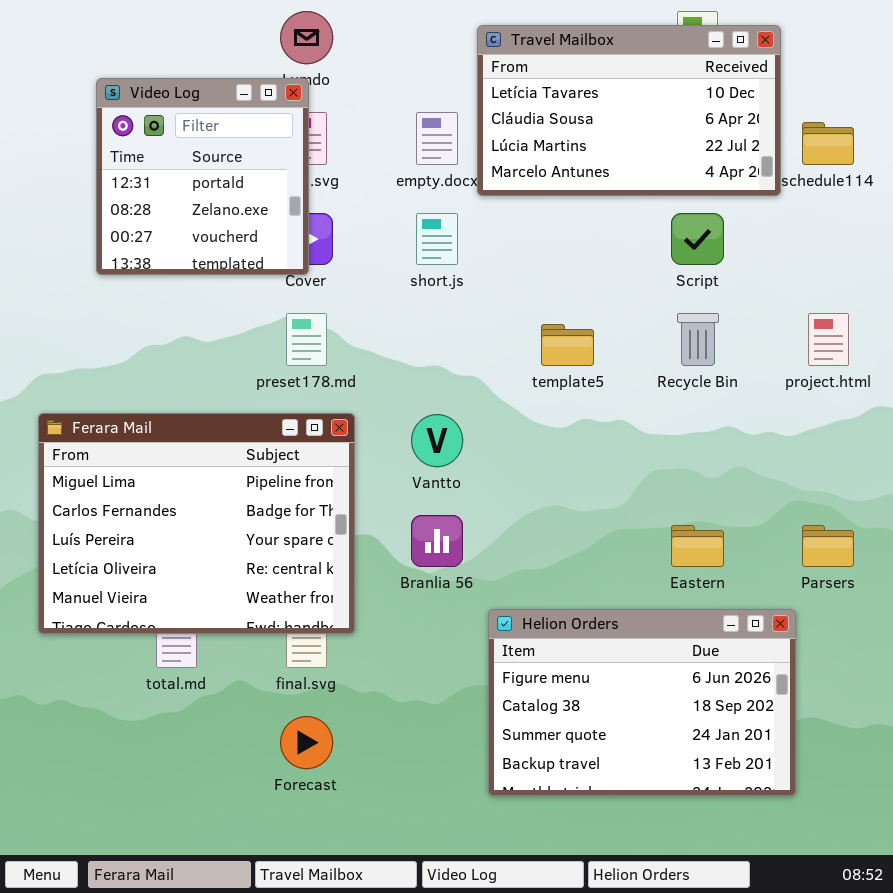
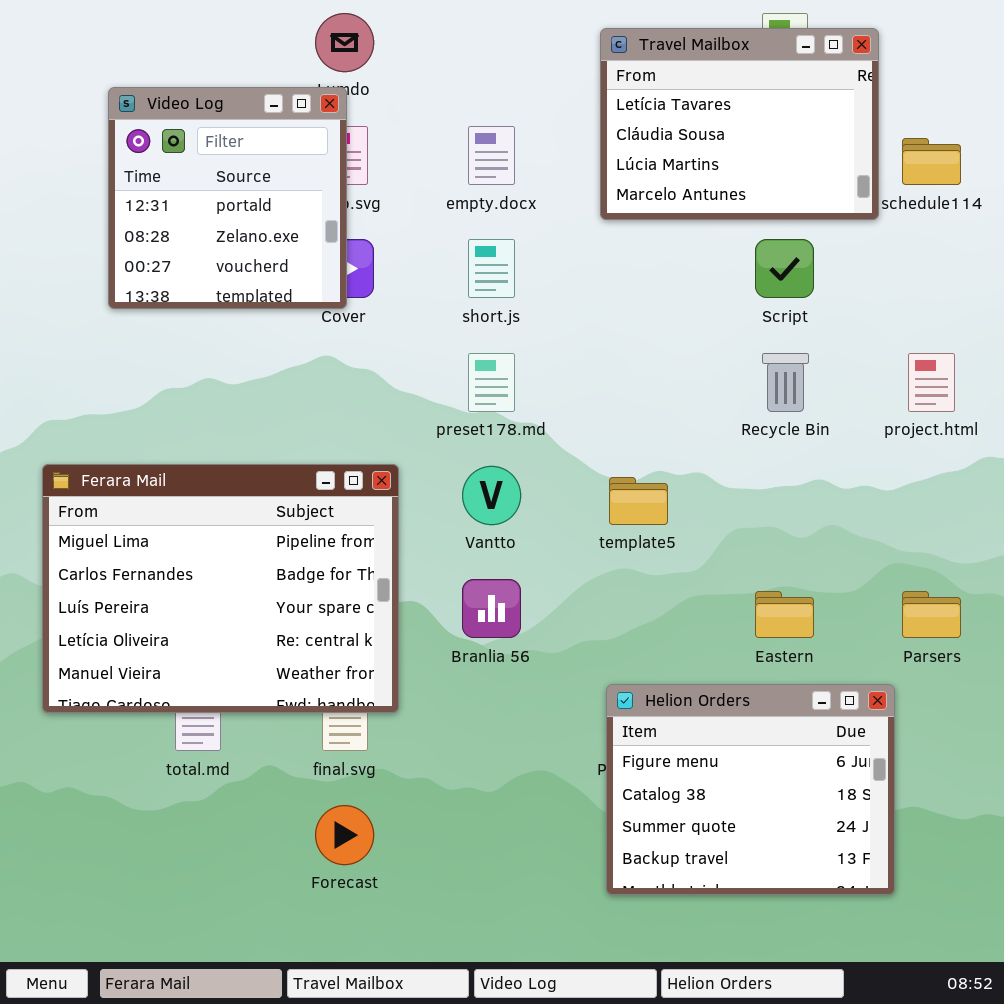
Travel Mailbox: [477,25,781,196] -> [600,28,879,220], resized
preset178.md: [286,313,327,366] -> [468,353,515,412], moved
template5: [541,324,594,366] -> [609,477,668,525], moved
Helion Orders: [488,609,796,796] -> [606,684,895,895], resized

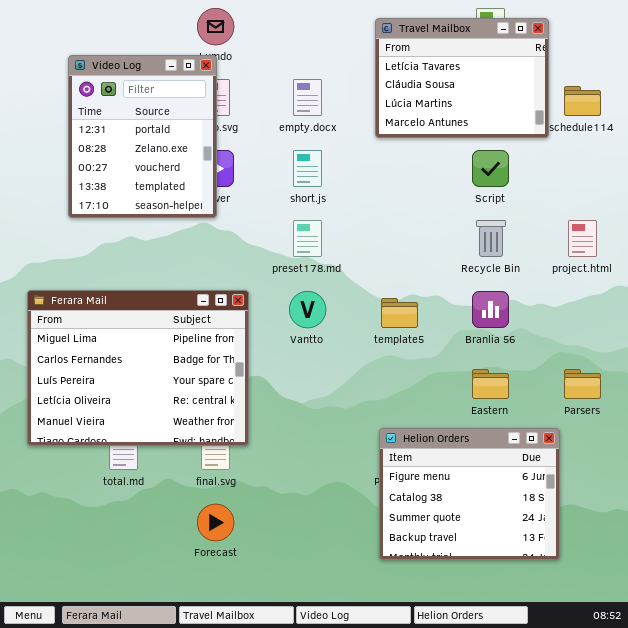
Video Log: [108,87,347,309] -> [68,55,217,218], resized
Branlia 56: [462,579,521,638] -> [472,291,509,328], moved

